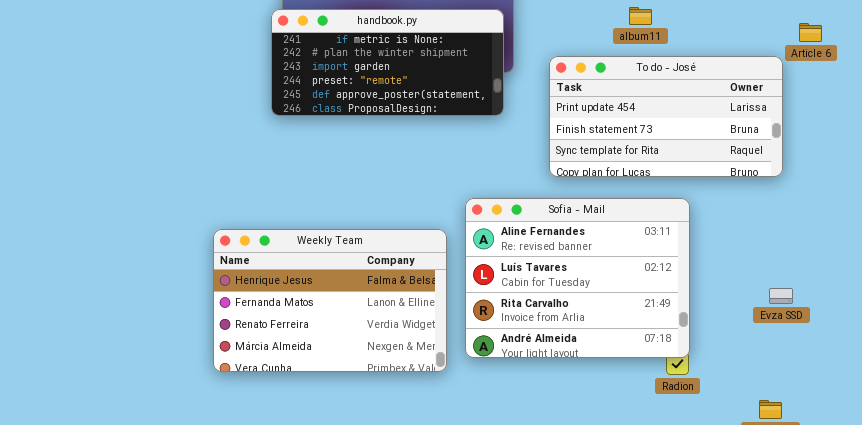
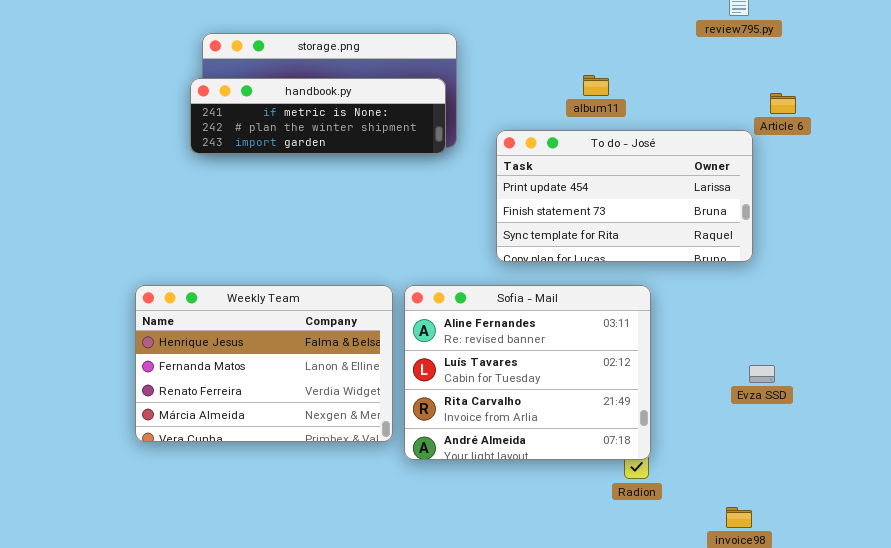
handbook.py: [271,9,504,116] -> [190,78,446,154], resized
Weekly Team: [213,229,447,372] -> [135,285,393,442], moved
Evza SSD: [769,288,793,304] -> [749,365,775,383], moved

